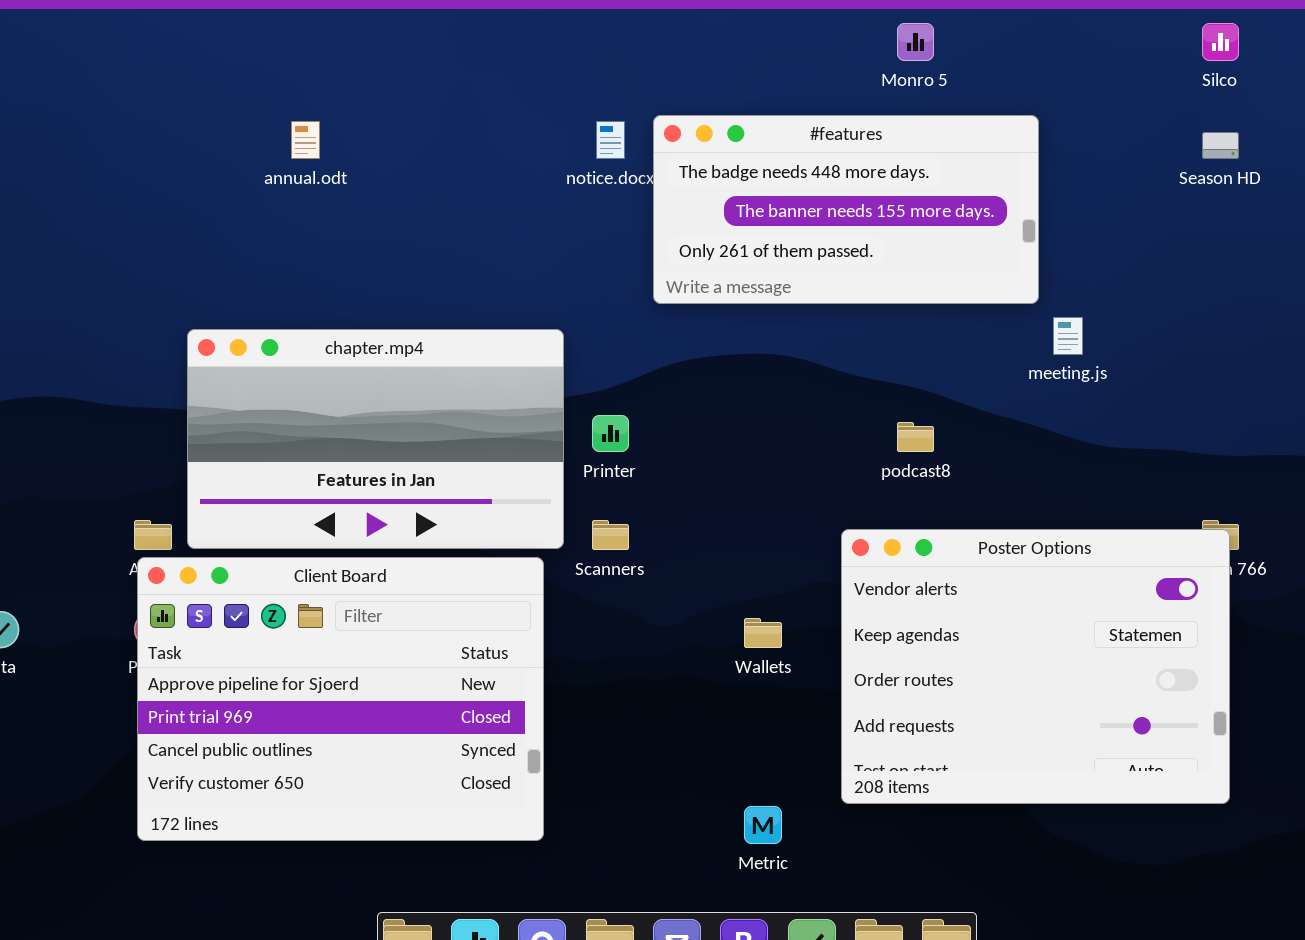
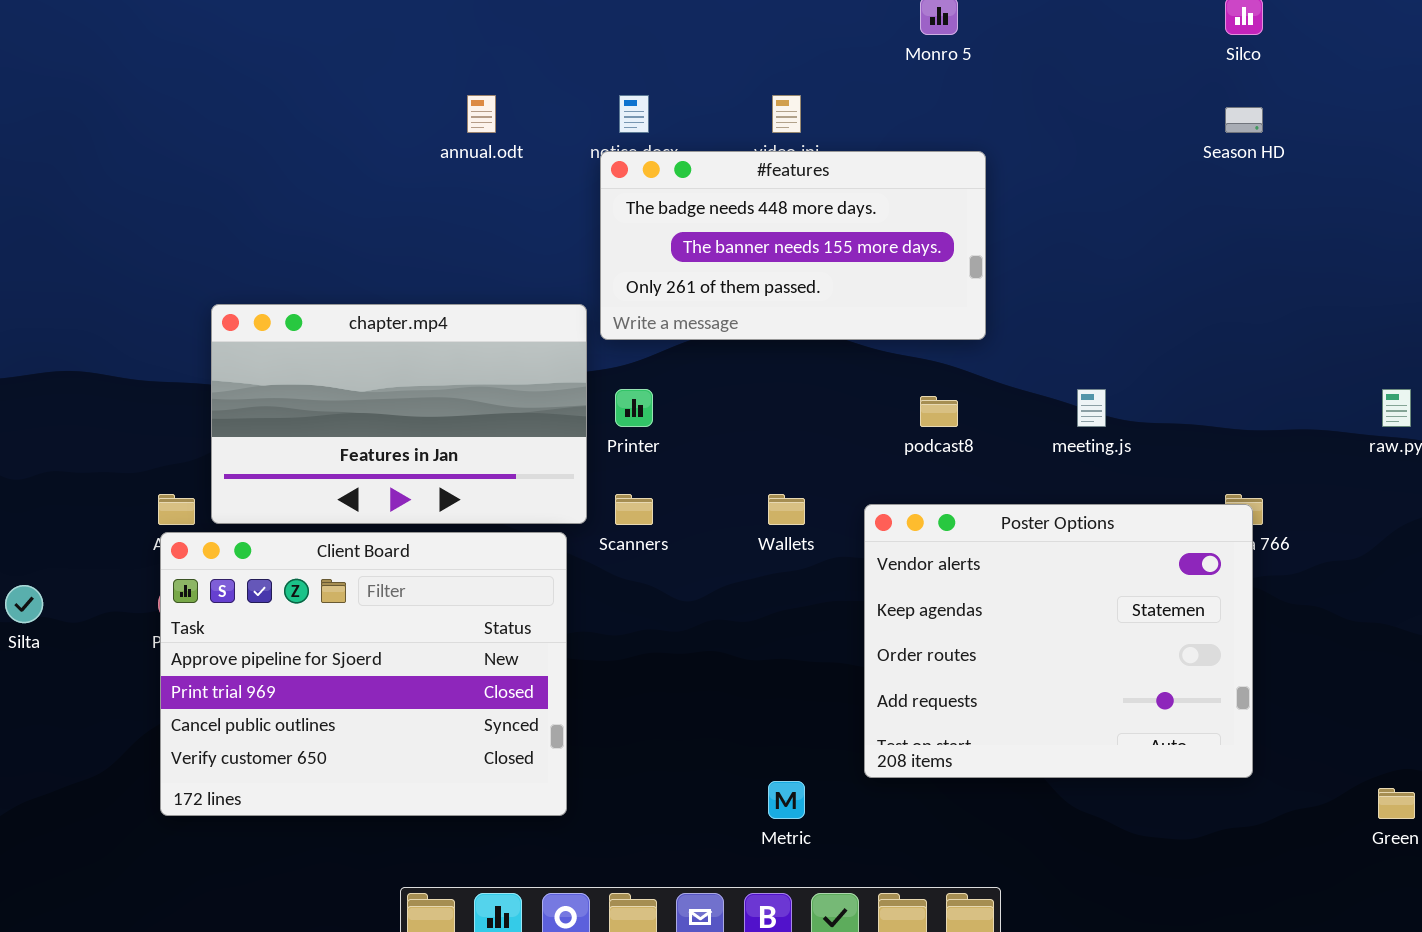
#features: [653,115,1039,304] -> [600,151,986,340], moved
annual.odt: [291,121,320,159] -> [467,95,496,133], moved
meeting.js: [1053,317,1083,355] -> [1077,389,1106,427], moved
Wallets: [744,618,782,648] -> [768,494,805,525], moved

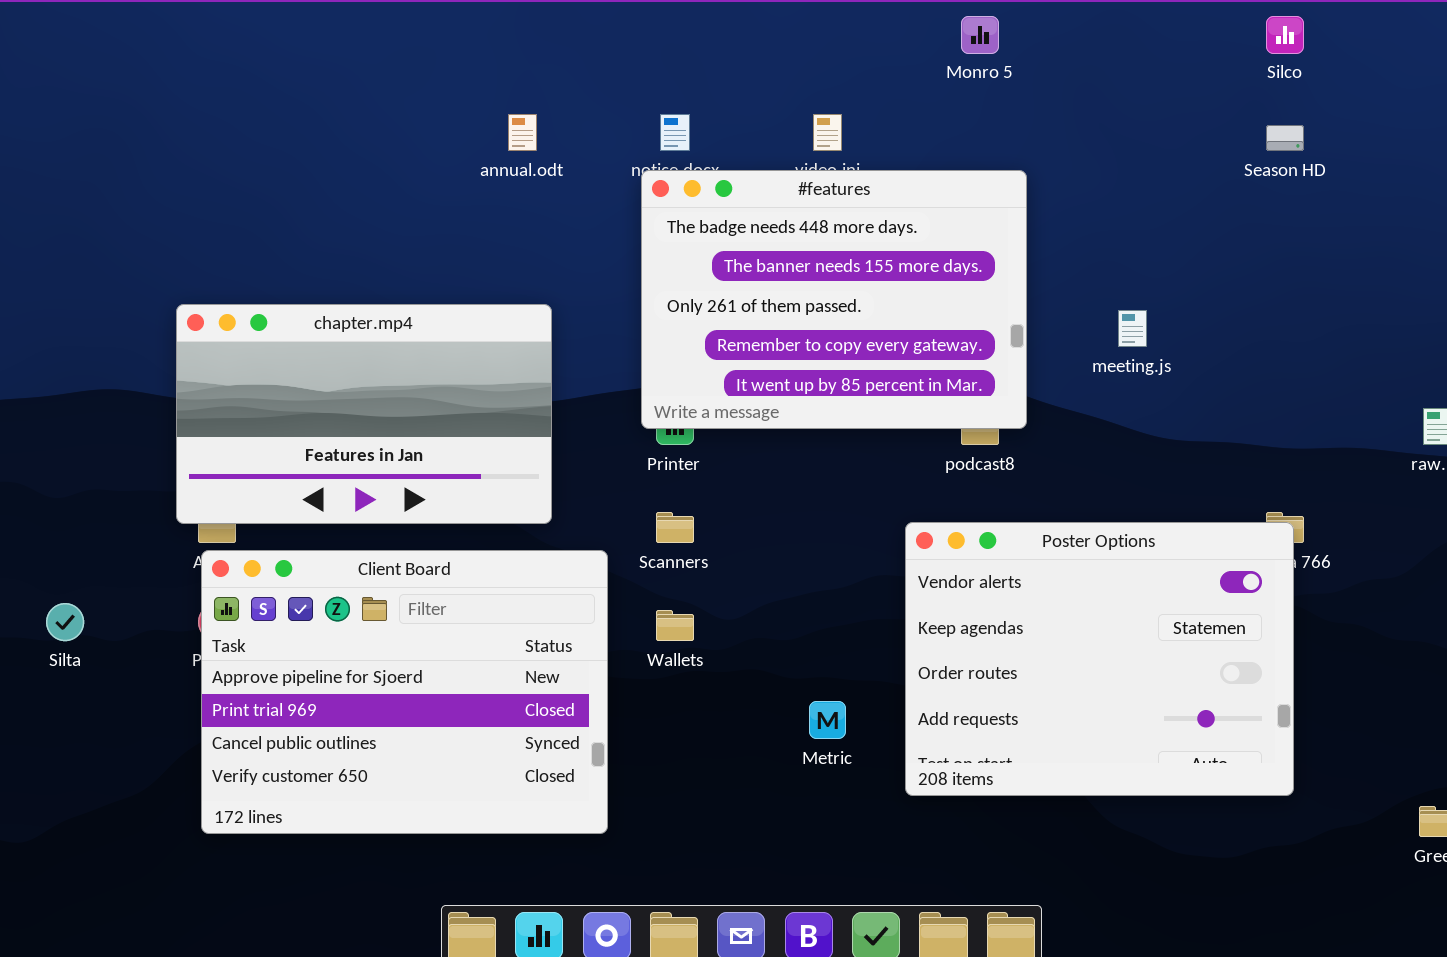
#features: [600,151,986,340] -> [641,170,1027,429], resized
chapter.mp4: [211,304,587,524] -> [176,304,552,524], moved
meeting.js: [1077,389,1106,427] -> [1118,310,1147,347], moved
Wallets: [768,494,805,525] -> [656,610,694,641], moved
Metric: [768,781,805,819] -> [809,701,846,739], moved

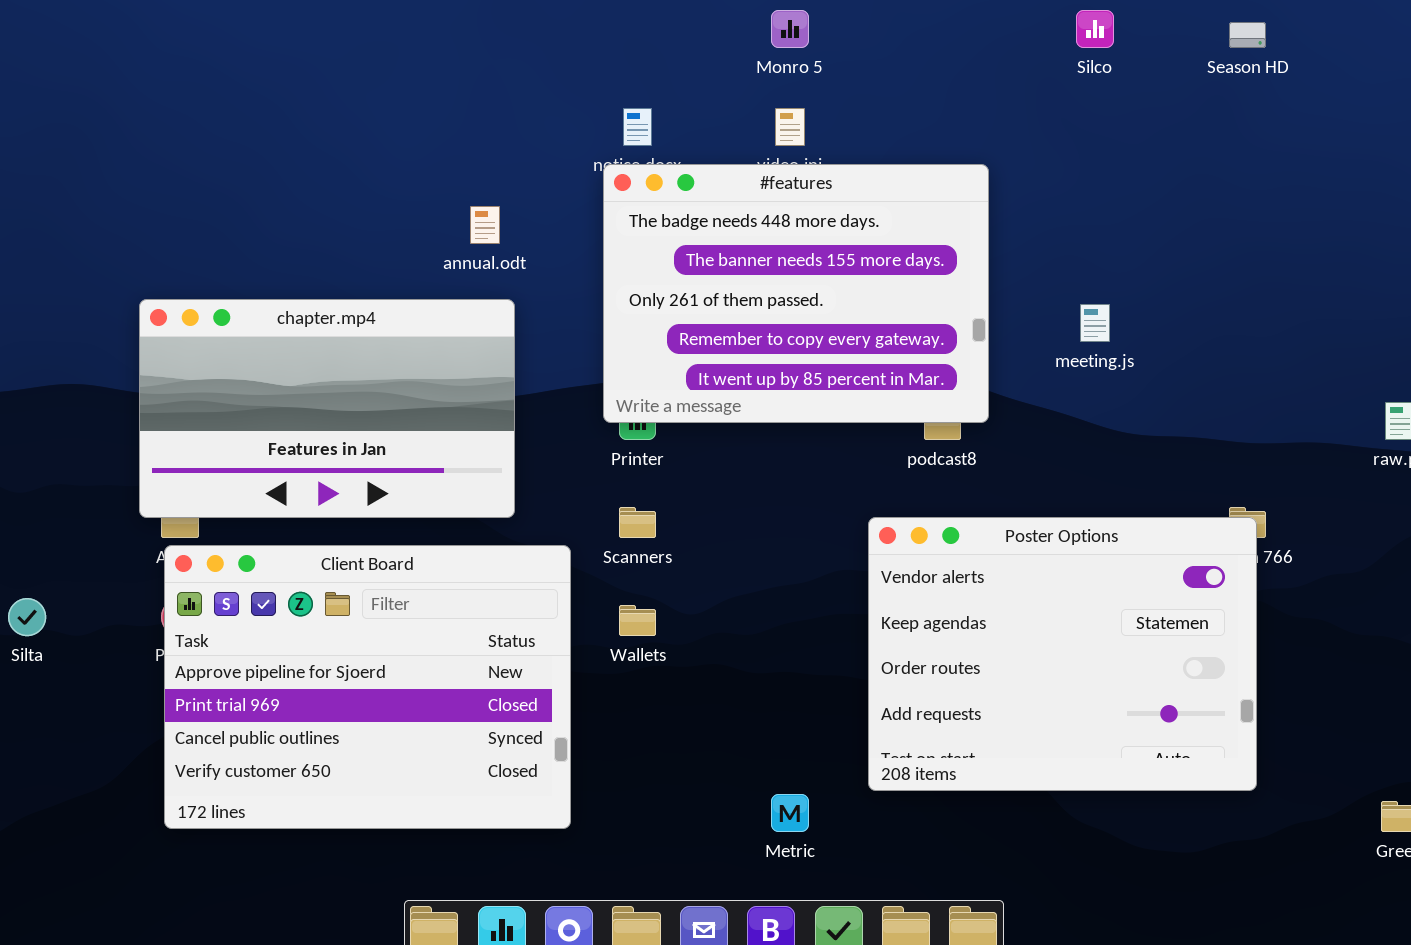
Monro 5: [961,16,999,54] -> [771,10,809,48], moved
Silco: [1266,16,1304,54] -> [1076,10,1114,48], moved
annual.odt: [508,114,537,151] -> [470,206,500,244], moved
Season HD: [1266,125,1304,151] -> [1229,22,1266,48], moved
Metric: [809,701,846,739] -> [771,794,809,832], moved

